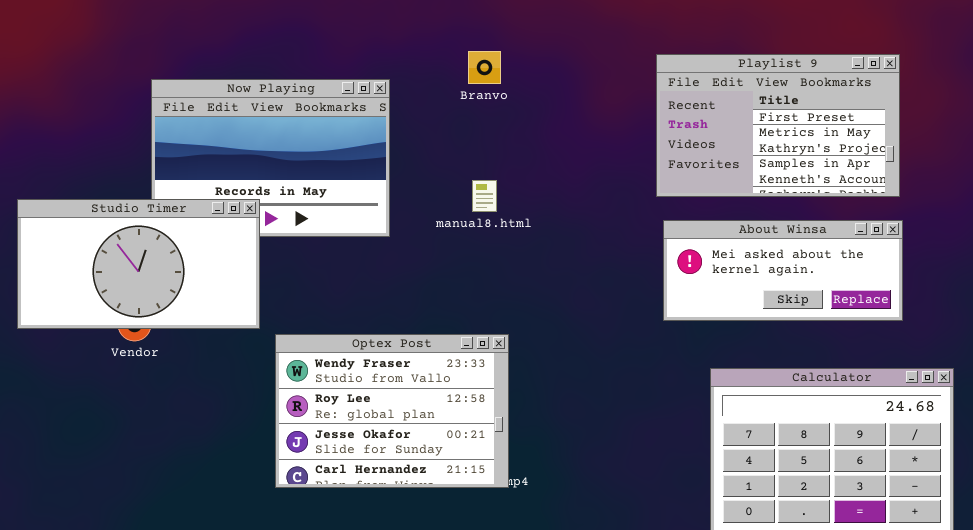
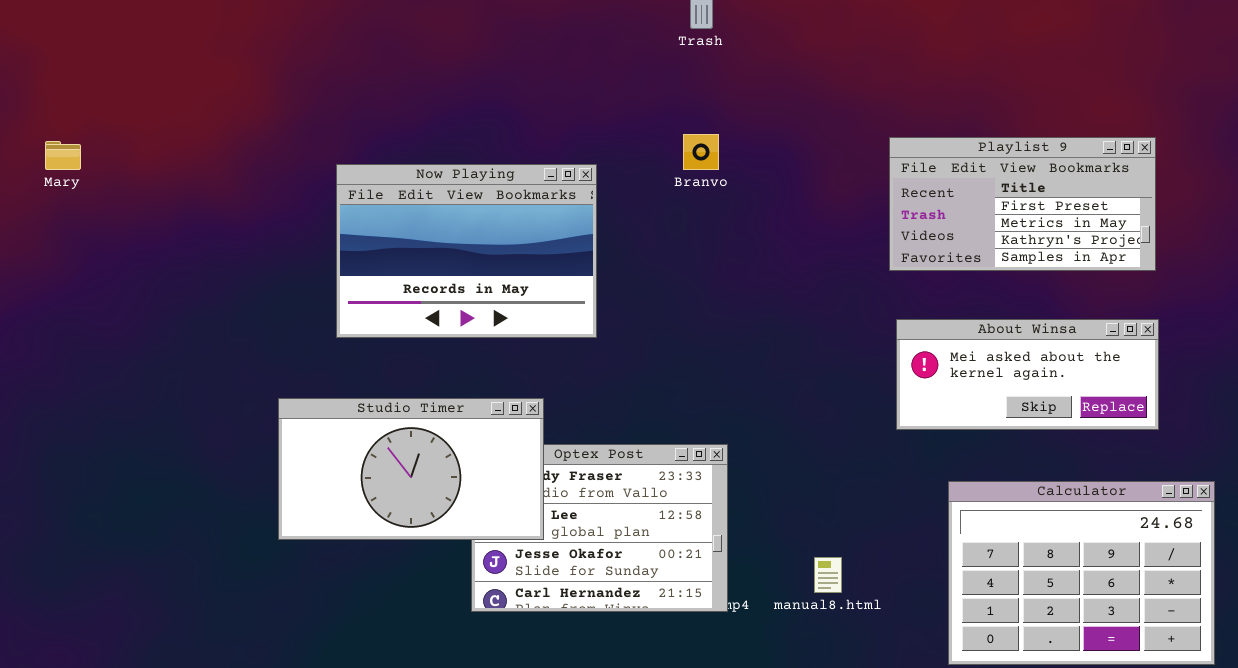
Playlist 9: [656,54,900,197] -> [889,137,1156,271], resized
manual8.html: [472,180,497,212] -> [814,557,842,593], moved
Studio Timer: [17,199,260,329] -> [278,398,544,540], moved

